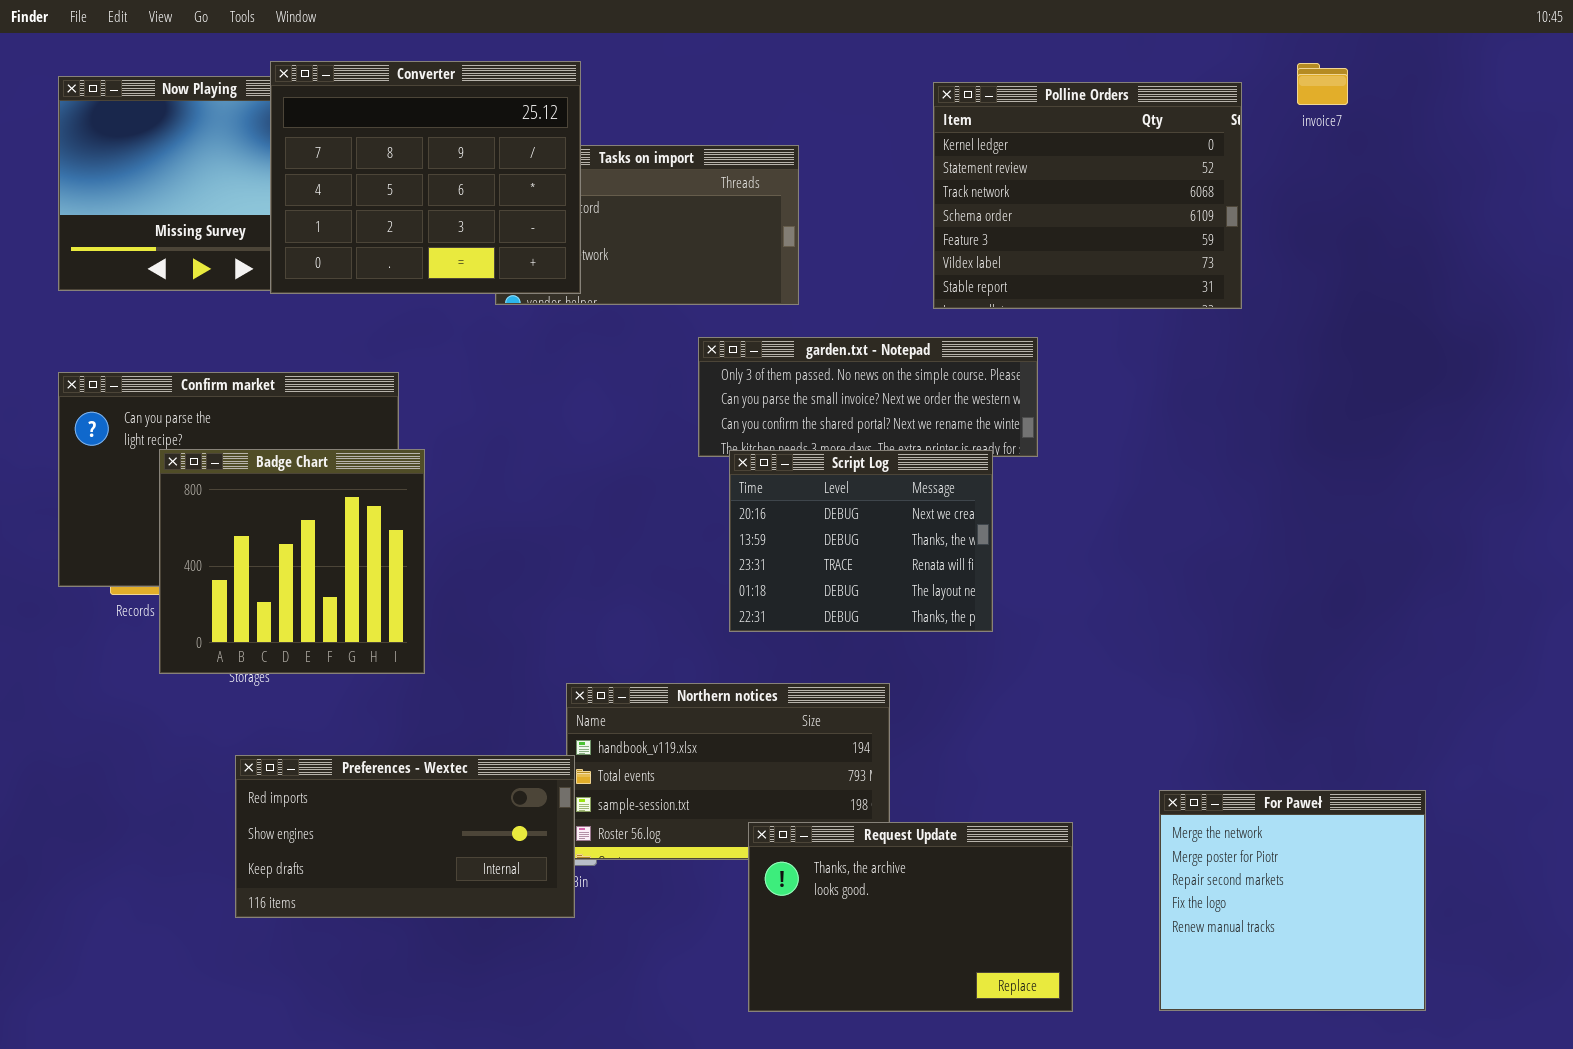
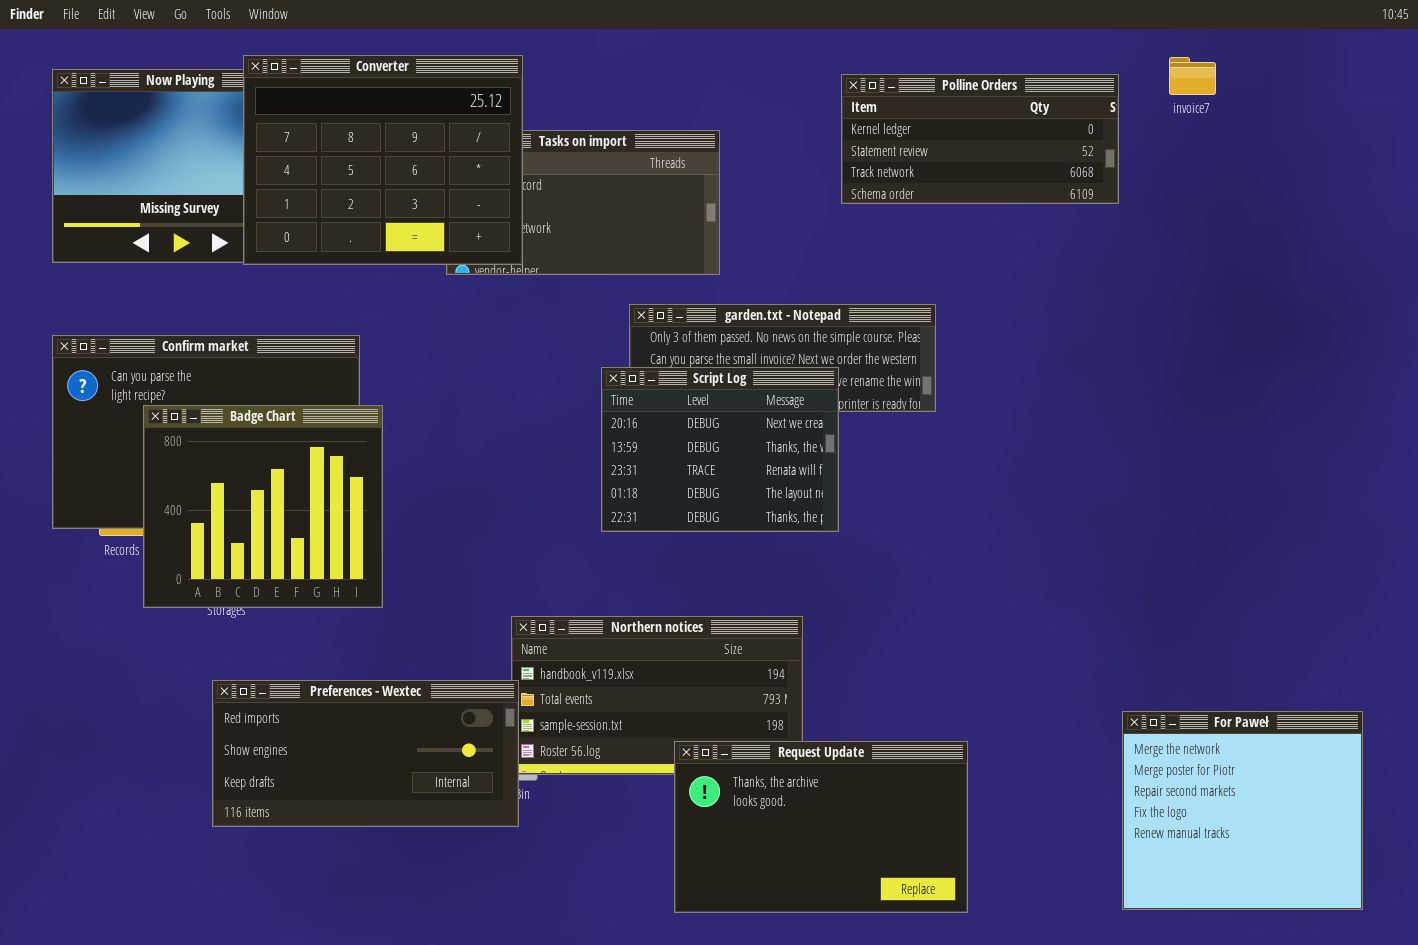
Polline Orders: [933,82,1242,309] -> [841,74,1119,204], resized
Script Log: [729,450,993,632] -> [601,367,839,532], moved
For Paweł: [1159,790,1426,1011] -> [1122,711,1363,910], moved

